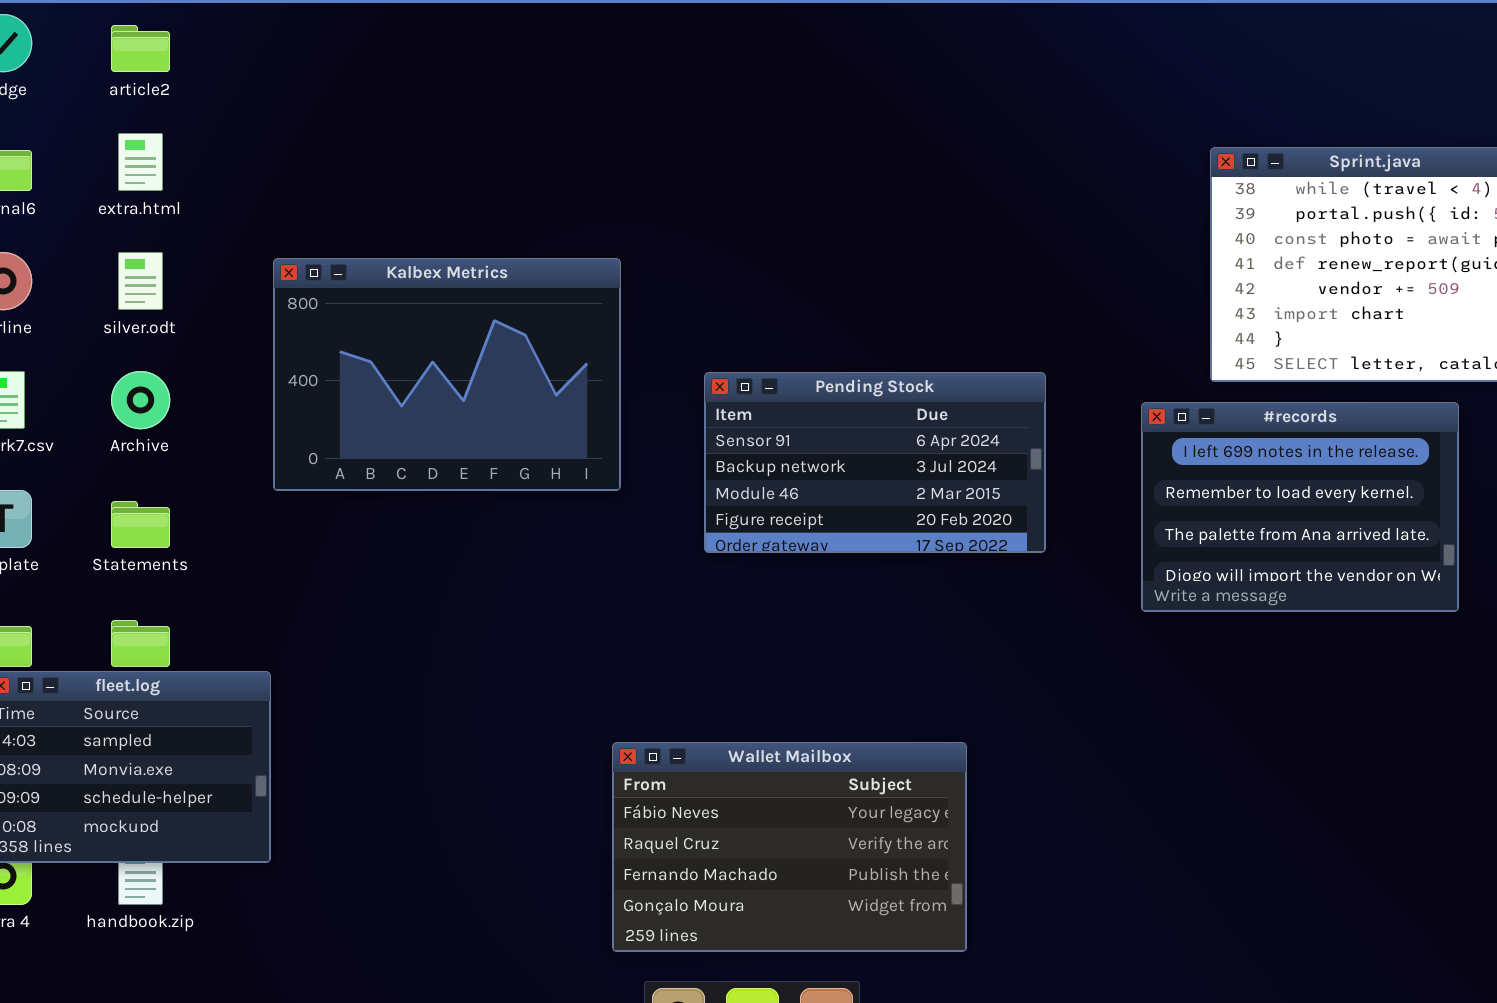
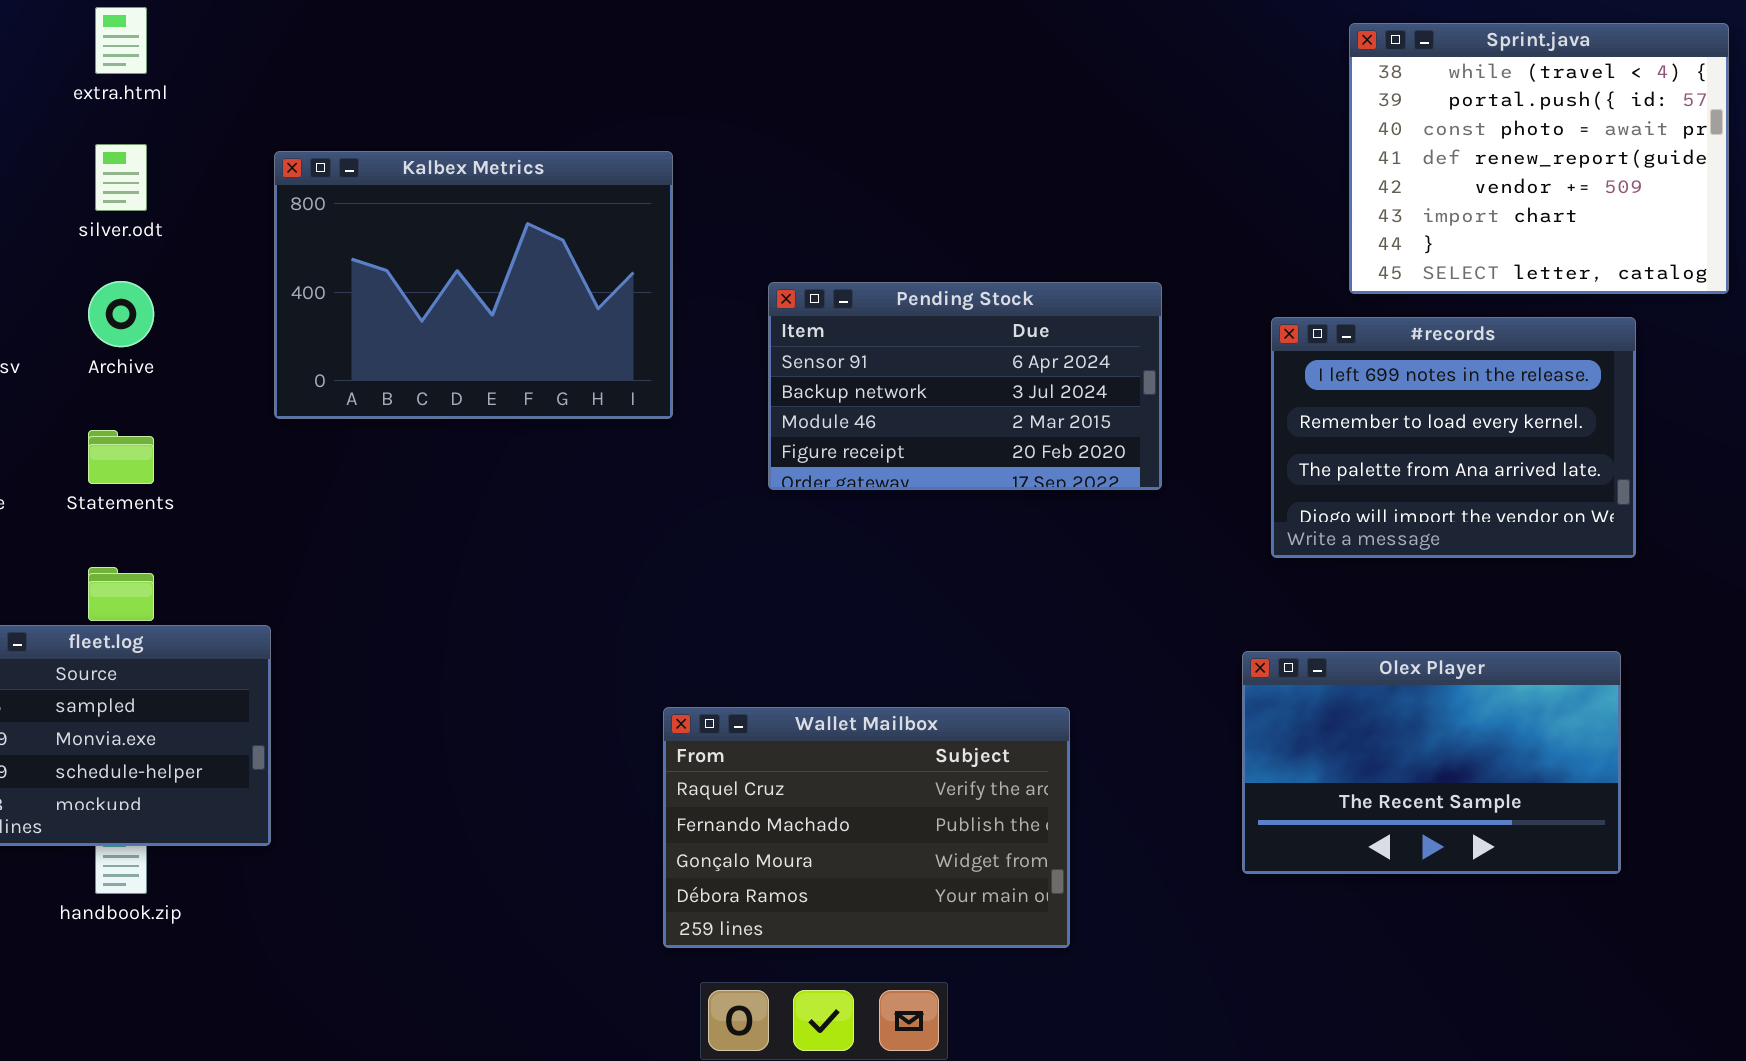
Olex Player: none -> [1242,651,1621,874], opened
Wallet Mailbox: [612,742,967,952] -> [663,707,1070,948], scrolled down 1 row

